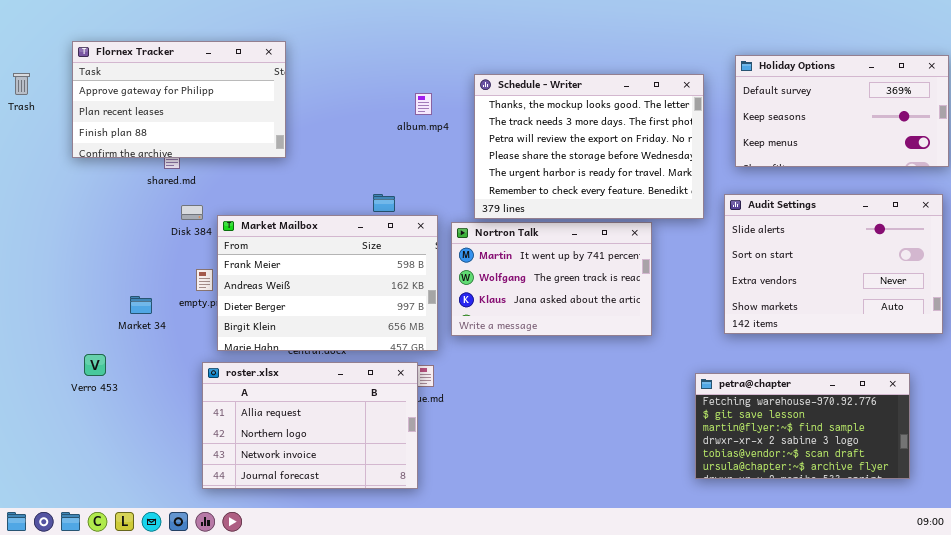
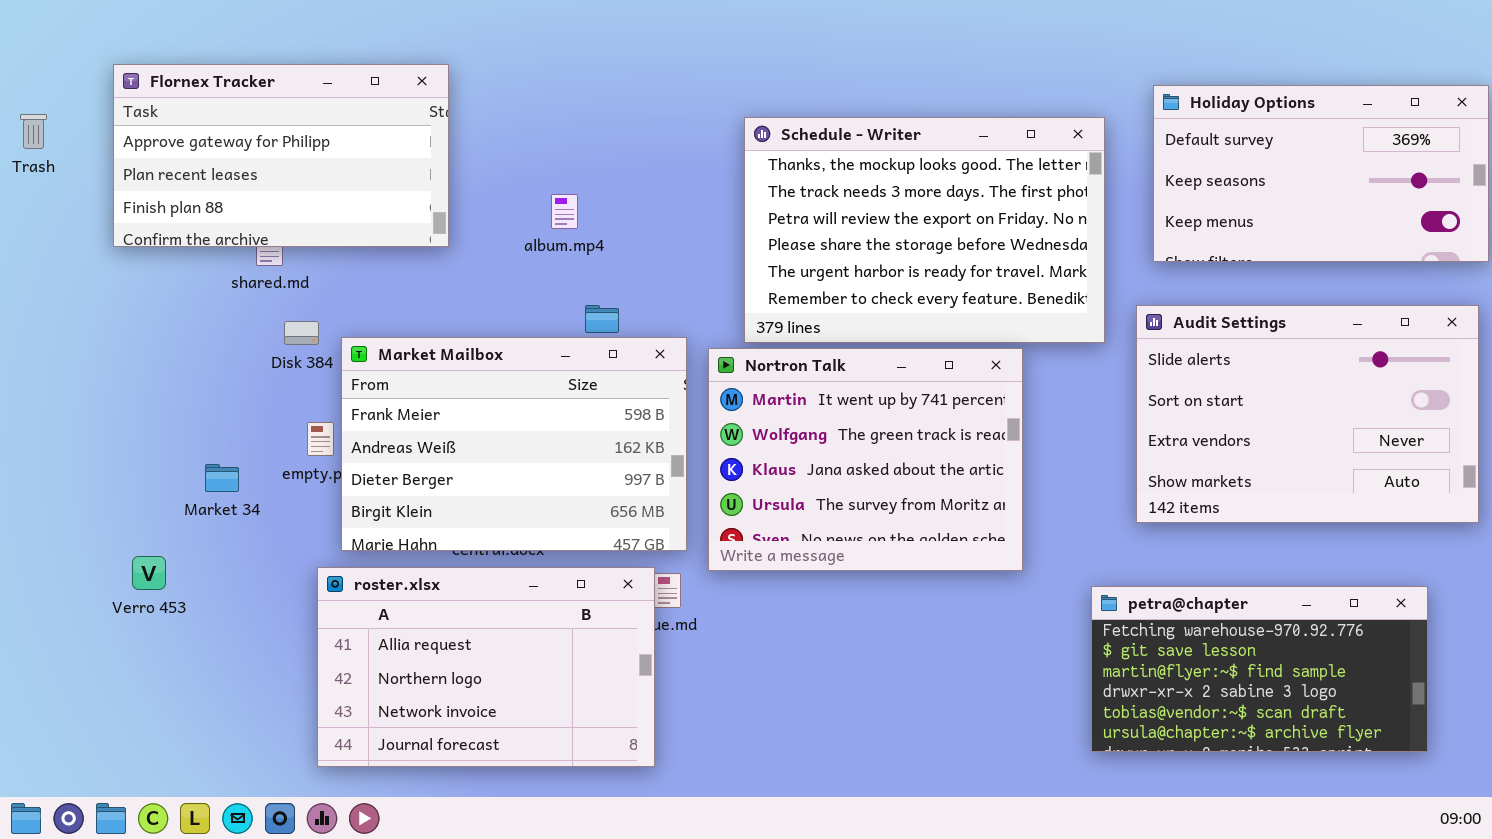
album.mp4: [415,93,432,115] -> [551,194,578,229], moved
Nortron Talk: [451,222,652,336] -> [708,348,1023,571], resized

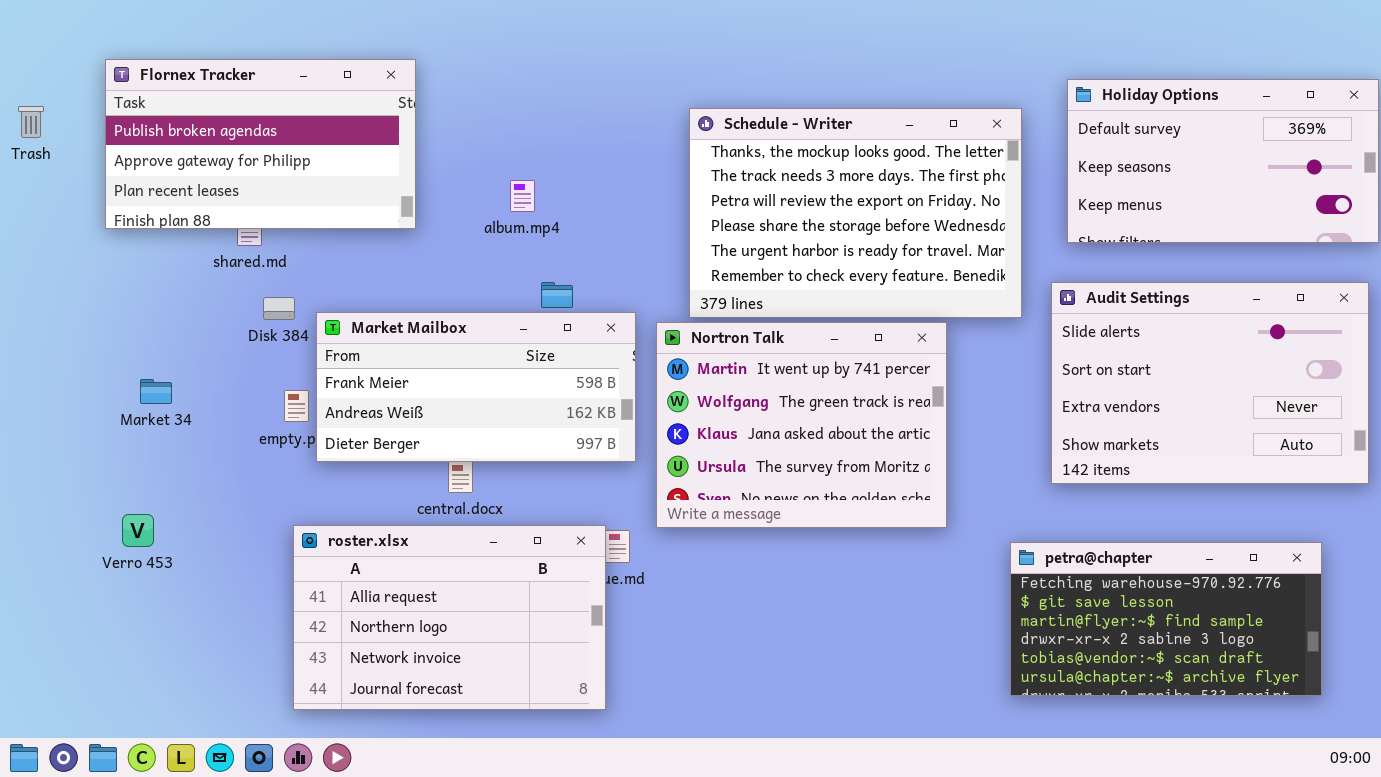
Flornex Tracker: [113,64,449,247] -> [105,59,416,229], scrolled up 1 row
Market Mailbox: [341,337,687,551] -> [316,312,636,462], resized
Market 34: [205,464,239,492] -> [140,379,172,404], moved

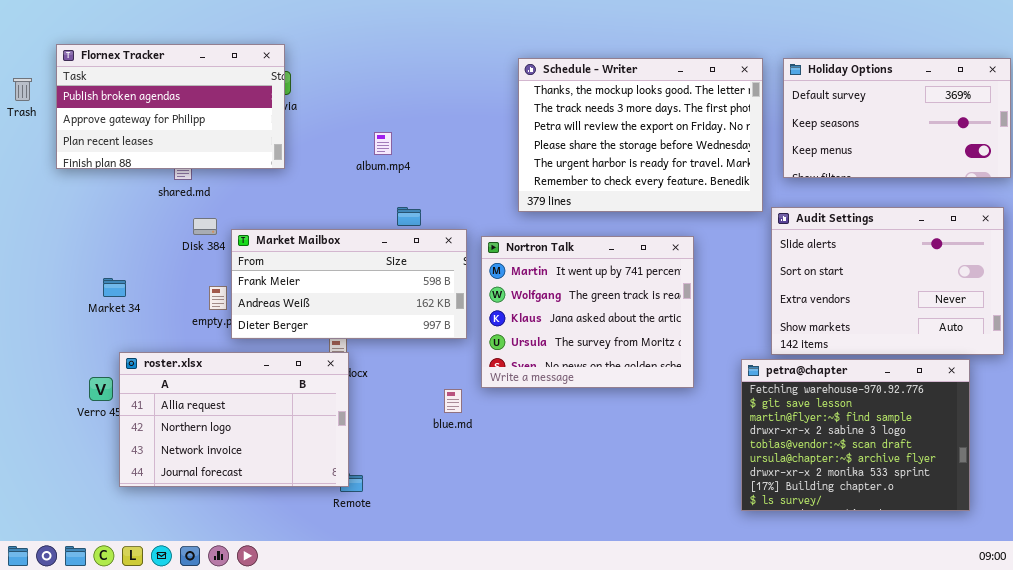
Flornex Tracker: [105,59,416,229] -> [56,44,285,169], moved
Schedule - Writer: [689,108,1022,318] -> [518,58,763,212], moved
roster.xlsx: [293,525,606,710] -> [119,352,349,487], moved
petra@chapter: [1010,542,1322,696] -> [741,359,970,511], resized

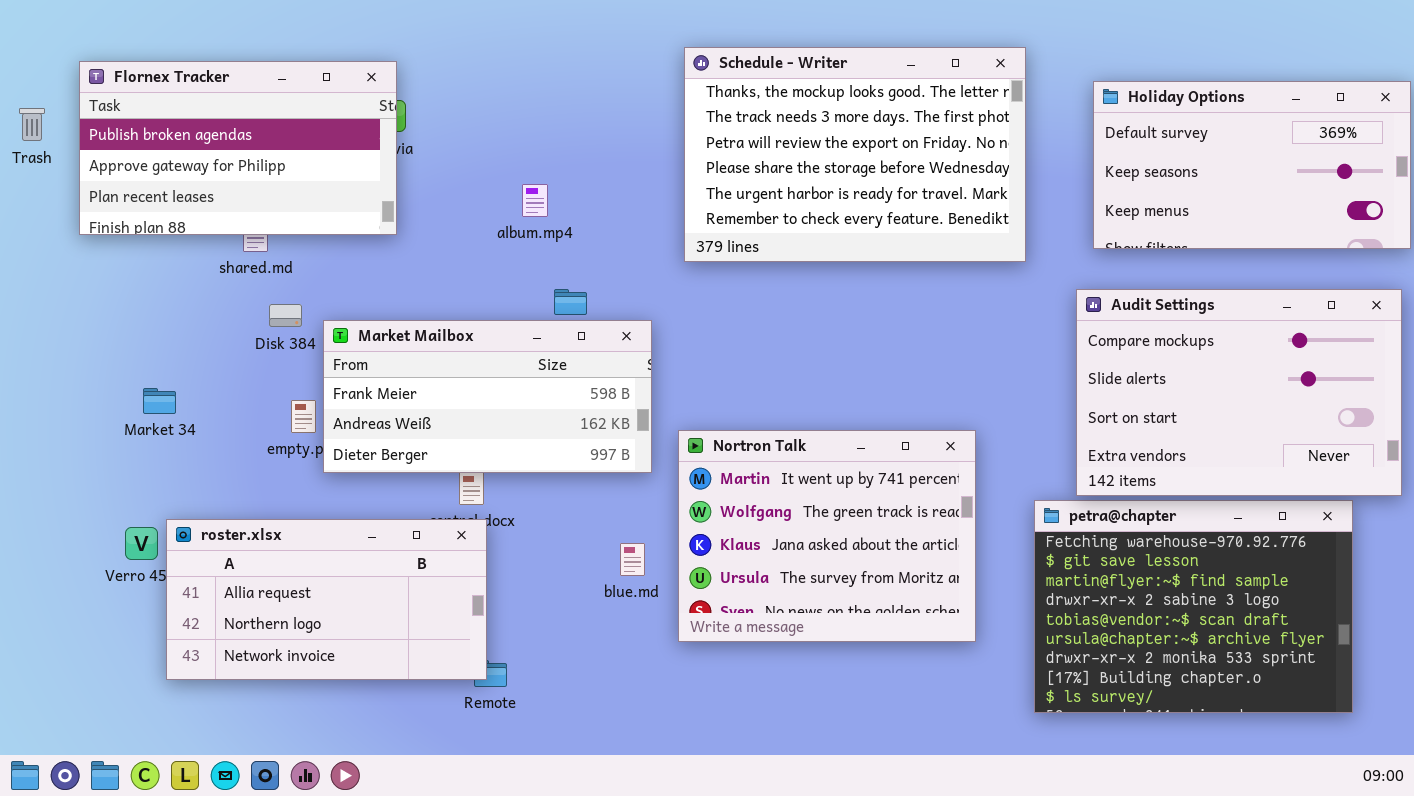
Schedule - Writer: [518,58,763,212] -> [684,47,1026,262], moved
Audit Settings: [771,207,1004,355] -> [1076,289,1402,496], scrolled up 1 row
Nortron Talk: [481,236,694,388] -> [678,430,976,642], moved
roster.xlsx: [119,352,349,487] -> [166,519,487,680], resized

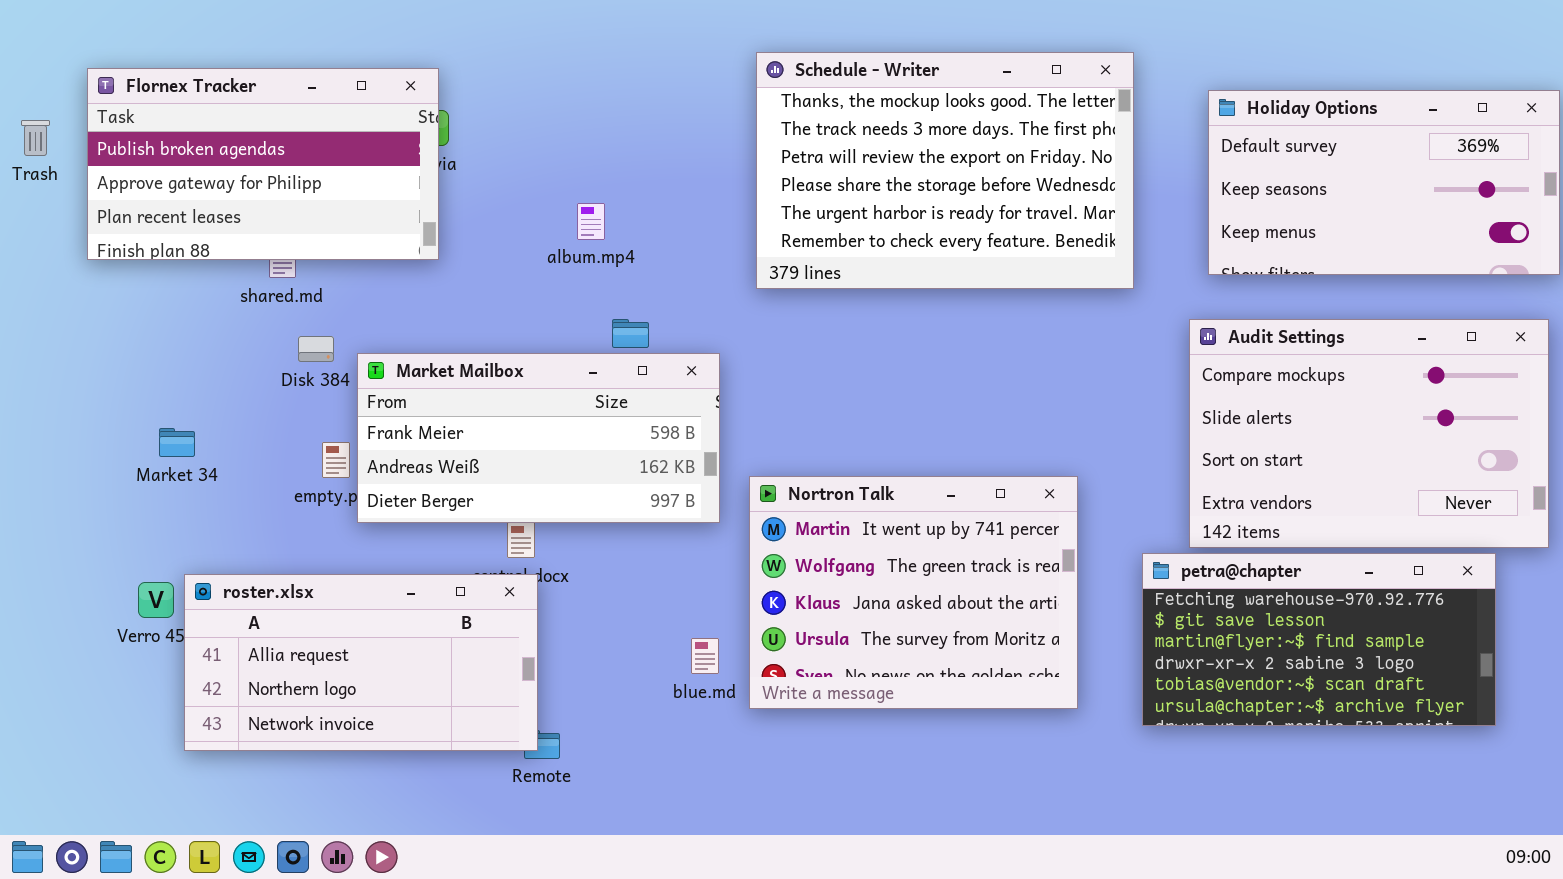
petra@chapter: [1034,500,1353,713] -> [1142,553,1496,726], resized
blue.md: [620,543,645,576] -> [691,638,719,674], moved

